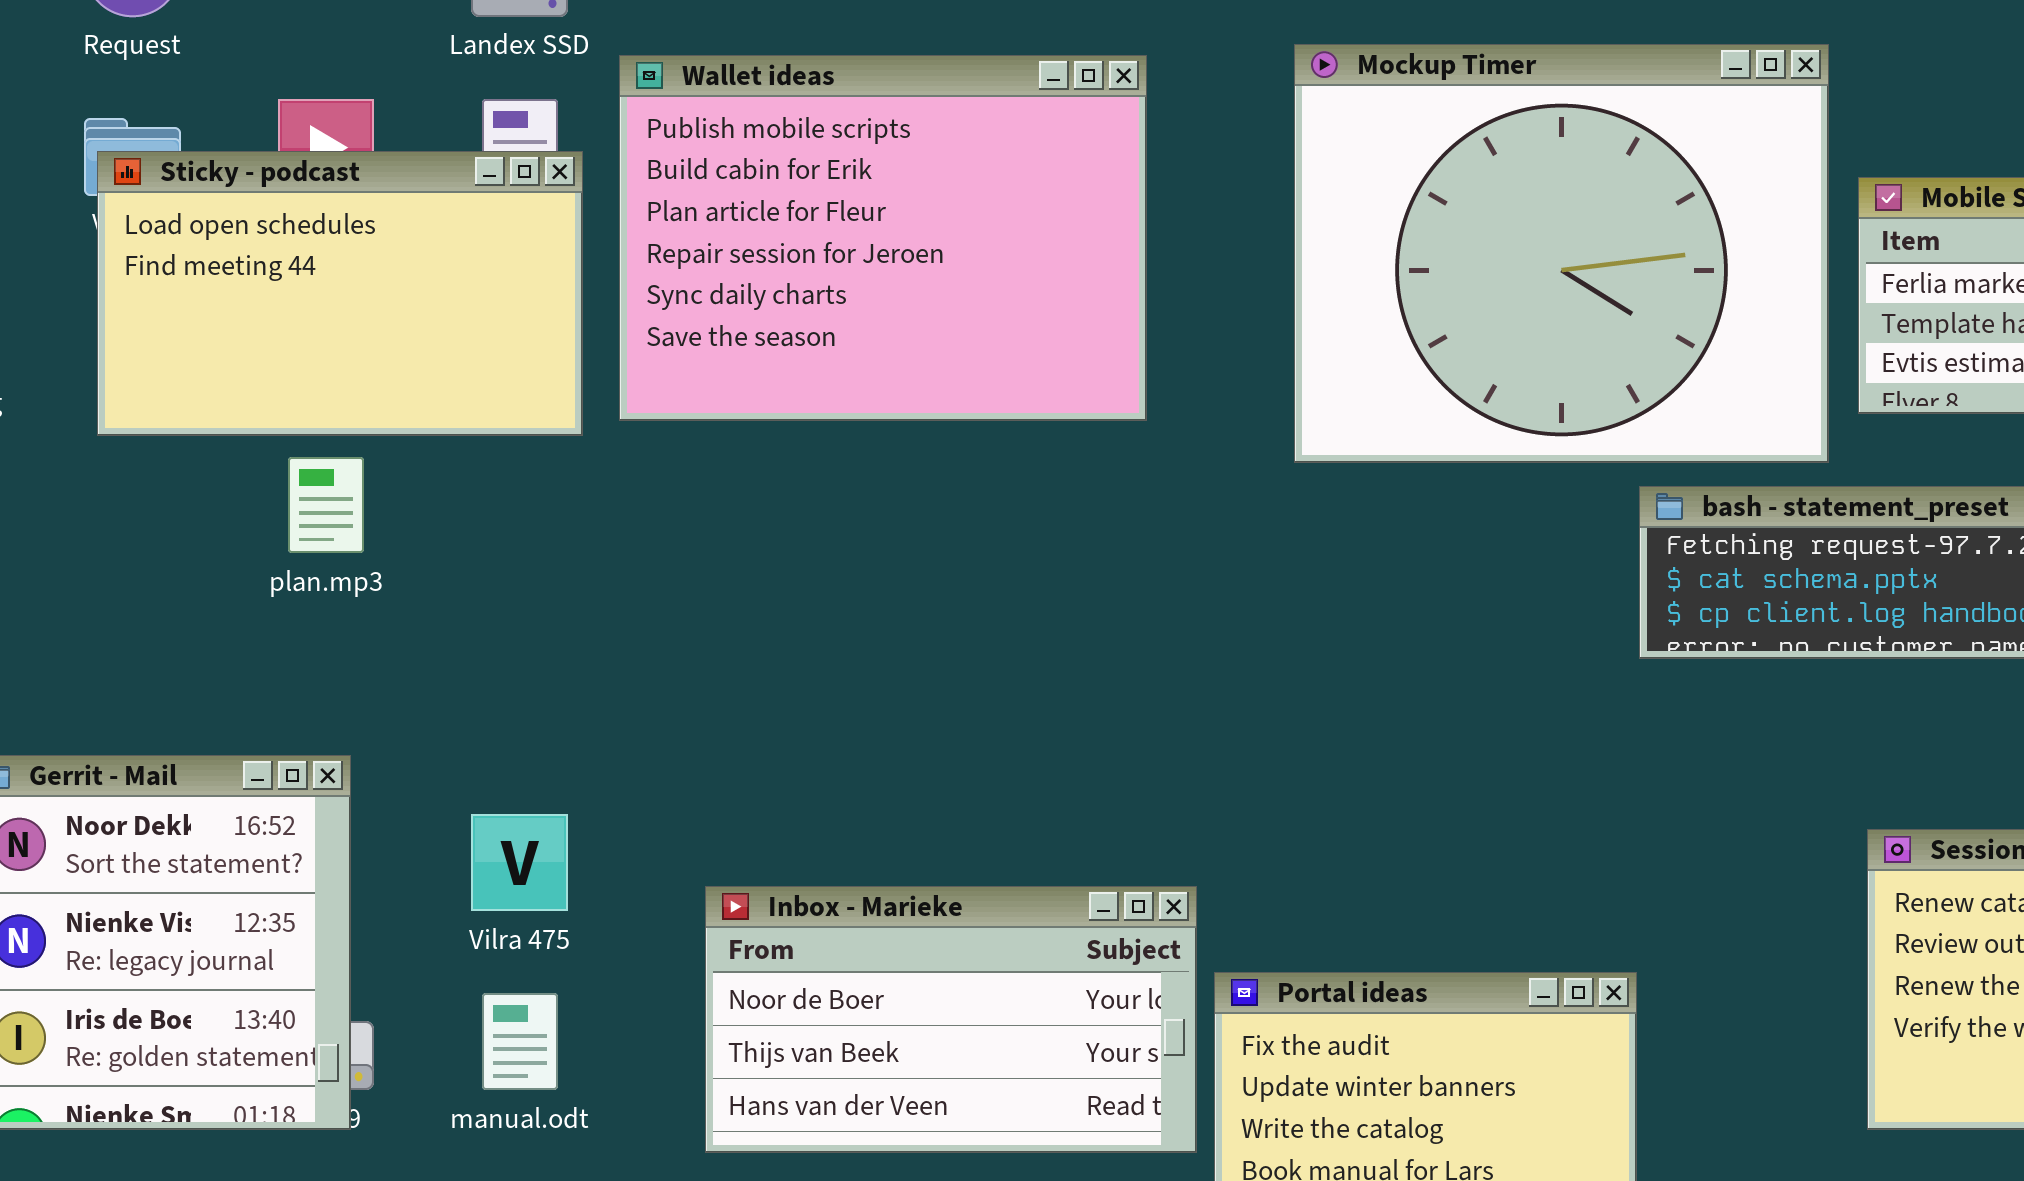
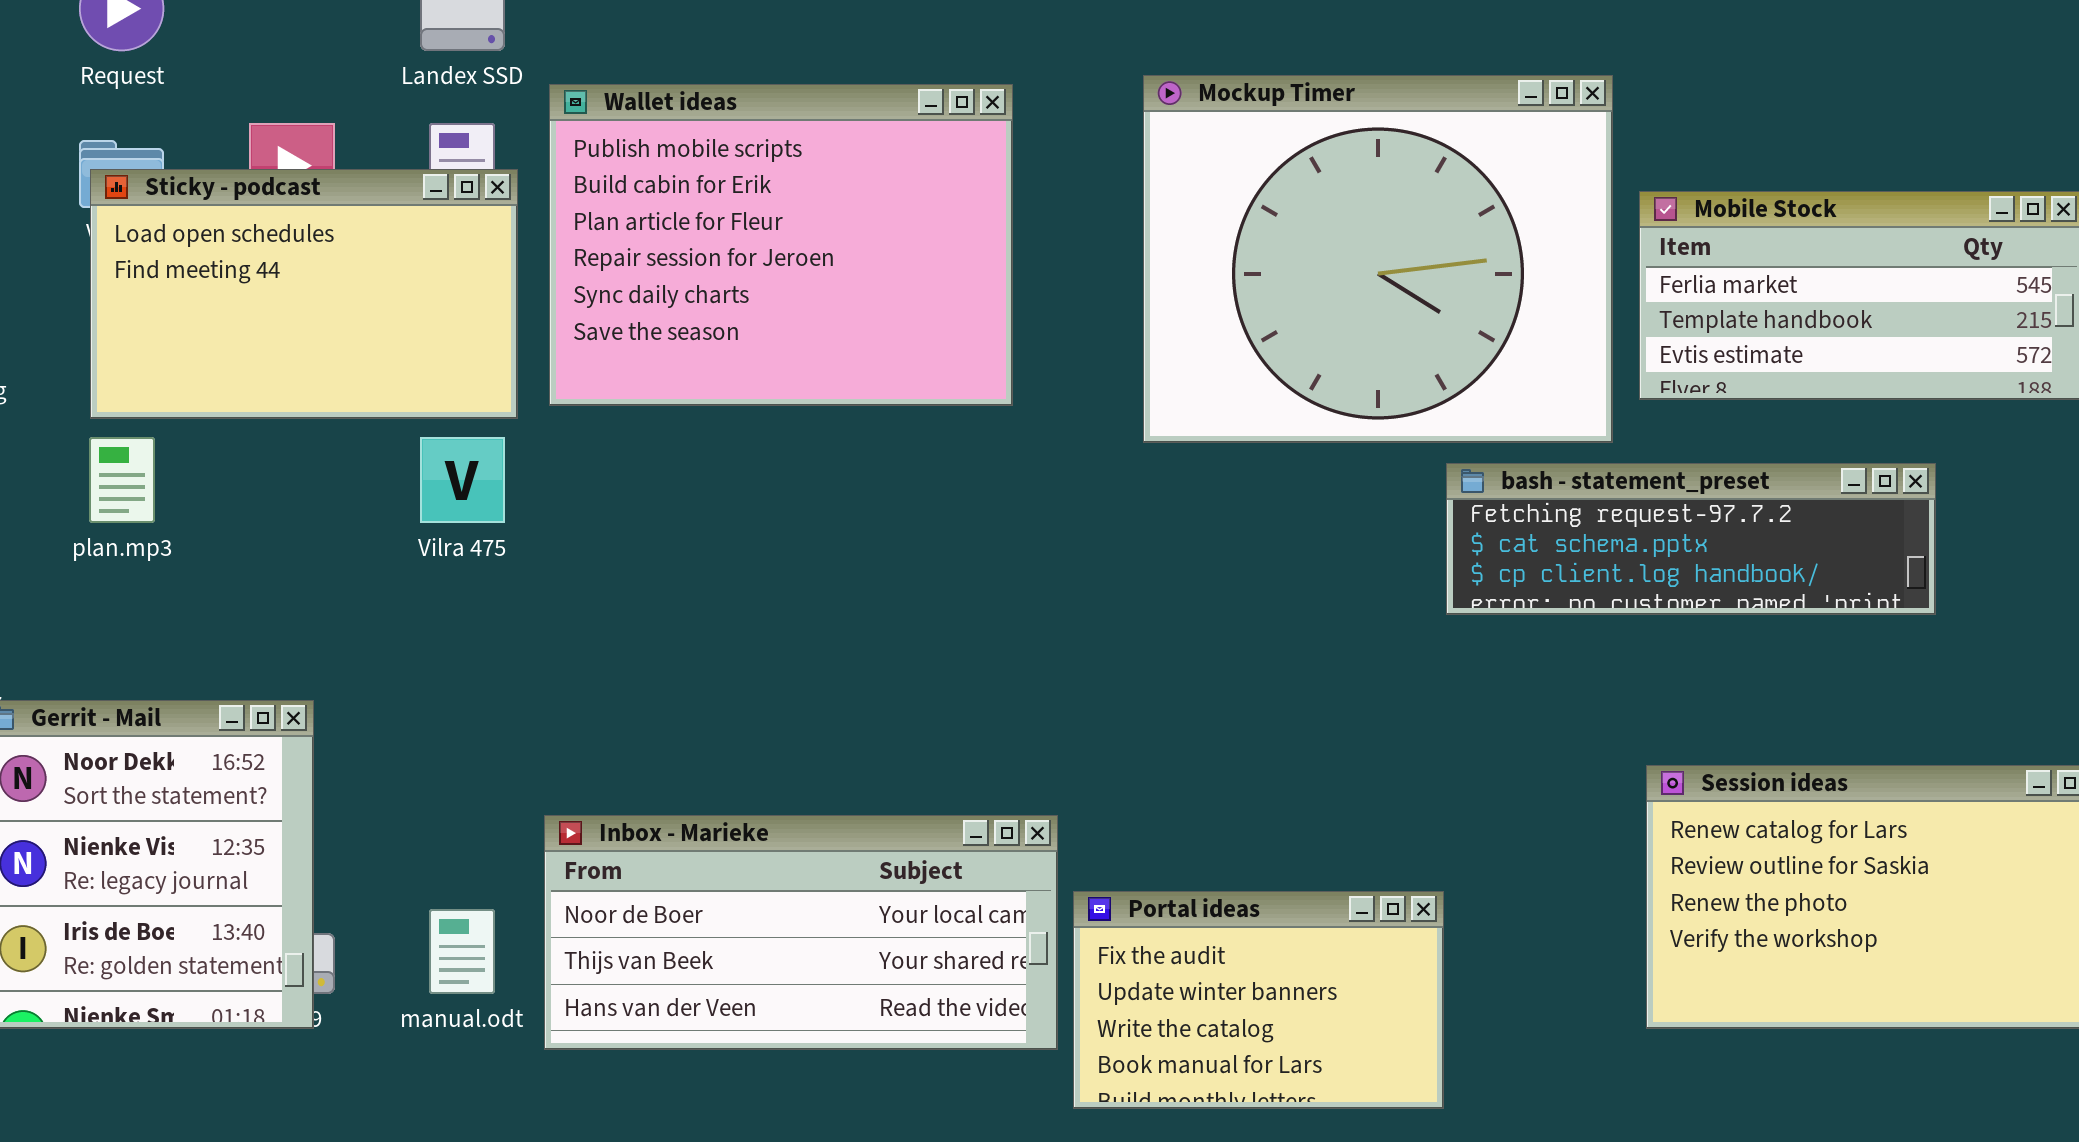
plan.mp3: [288,457,364,553] -> [89,437,155,523], moved
Vilra 475: [471,814,568,911] -> [420,437,505,523], moved
Inbox - Marieke: [705,886,1197,1153] -> [544,815,1058,1050], resized

